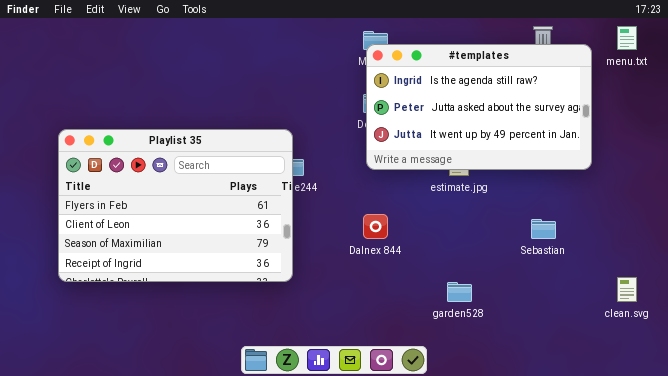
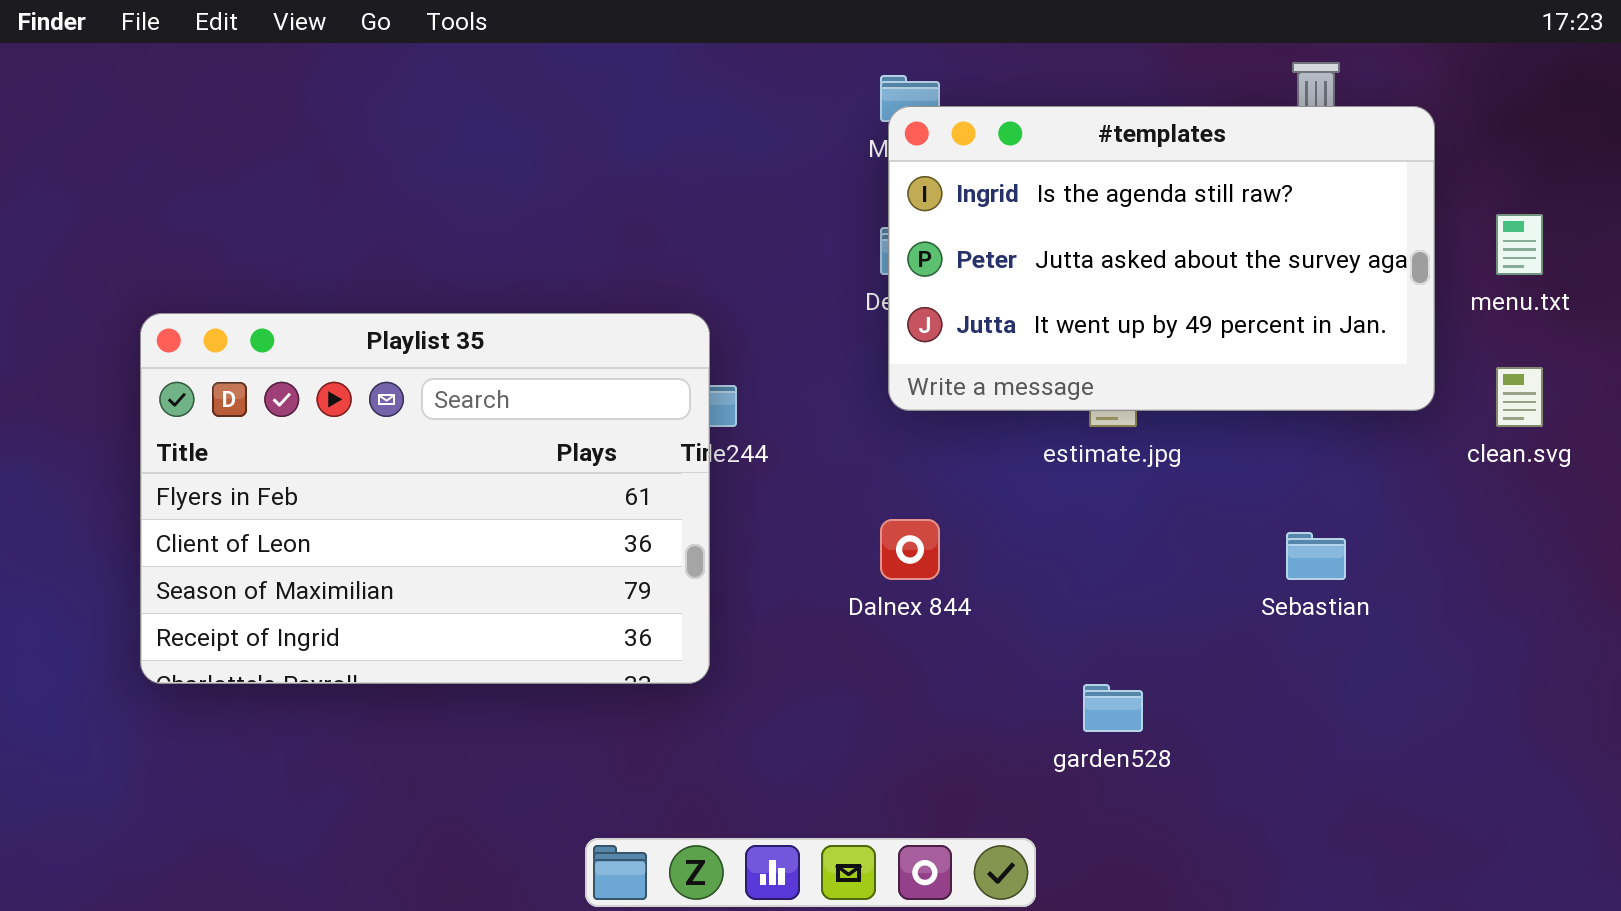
menu.txt: [617,26,637,50] -> [1496,214,1543,275], moved
clean.svg: [617,277,637,302] -> [1496,367,1543,427], moved

